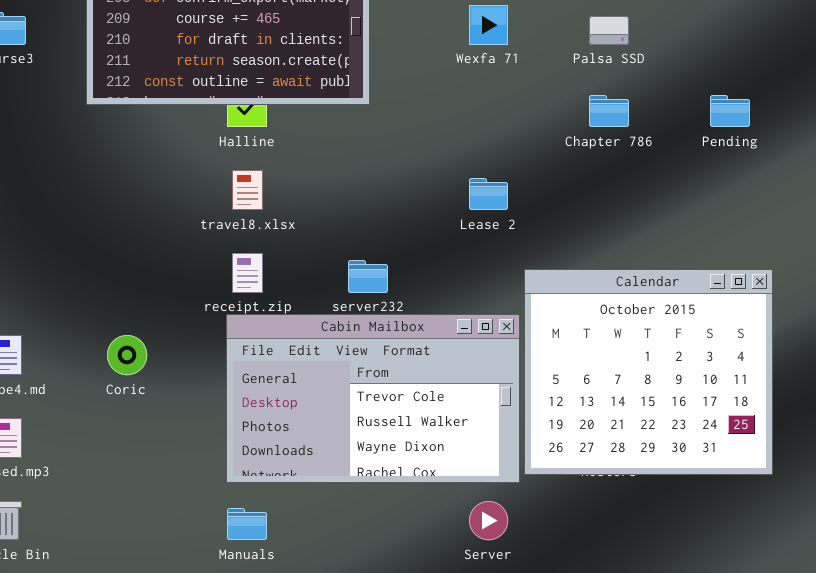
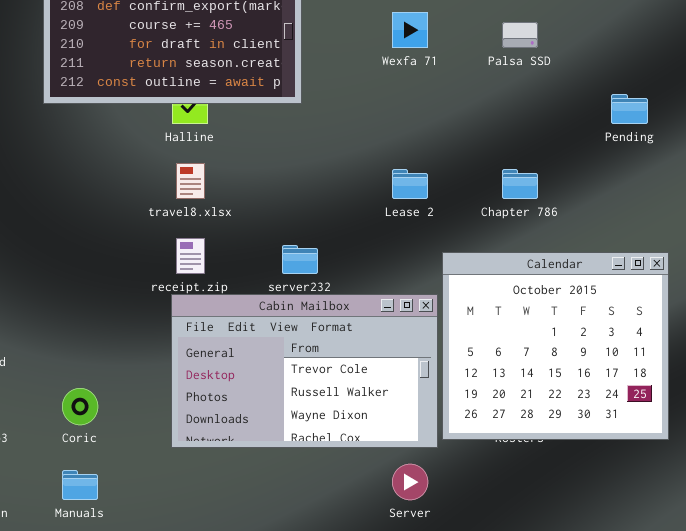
Chapter 786: [589,95,629,127] -> [502,169,538,199], moved
Coric: [107,335,147,375] -> [62,388,98,425], moved
Manuals: [227,508,267,540] -> [62,470,98,500], moved

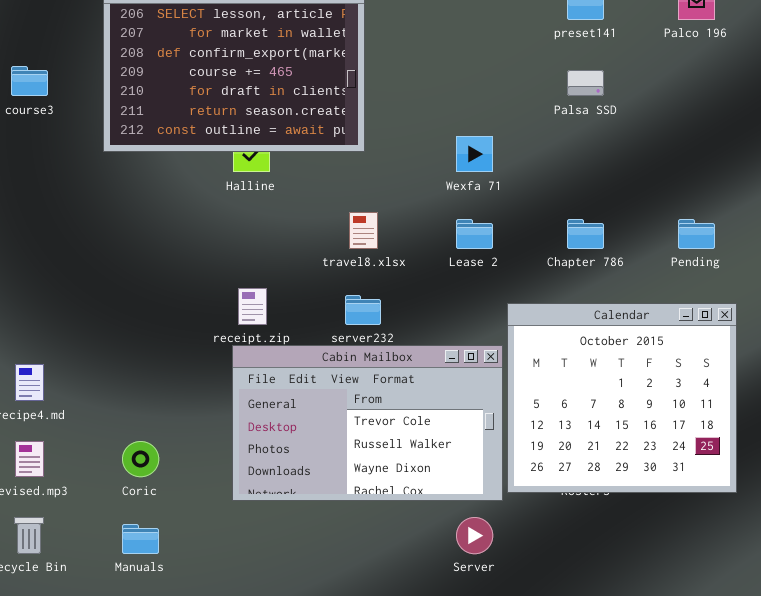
Wexfa 71: [392,12,428,48] -> [456,136,493,172], moved
Pending: [611,94,648,124] -> [678,219,715,249], moved
travel8.xlsx: [176,163,205,199] -> [349,212,378,249], moved

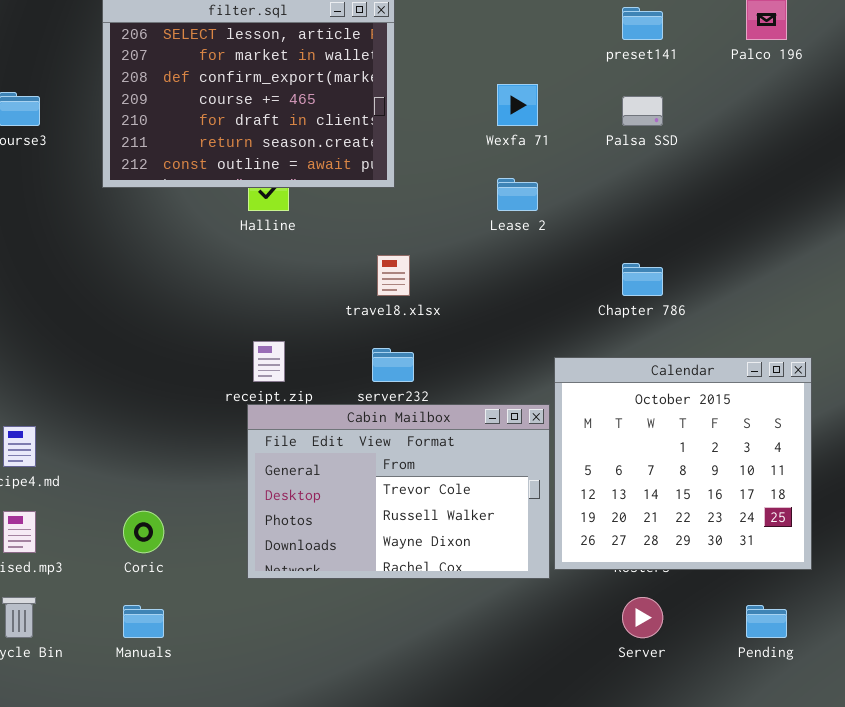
Wexfa 71: [456,136,493,172] -> [497,84,538,126], moved
Lease 2: [456,219,493,249] -> [497,178,538,211], moved
Pending: [678,219,715,249] -> [746,605,787,638], moved
Server: [456,517,493,554] -> [622,597,663,638], moved

